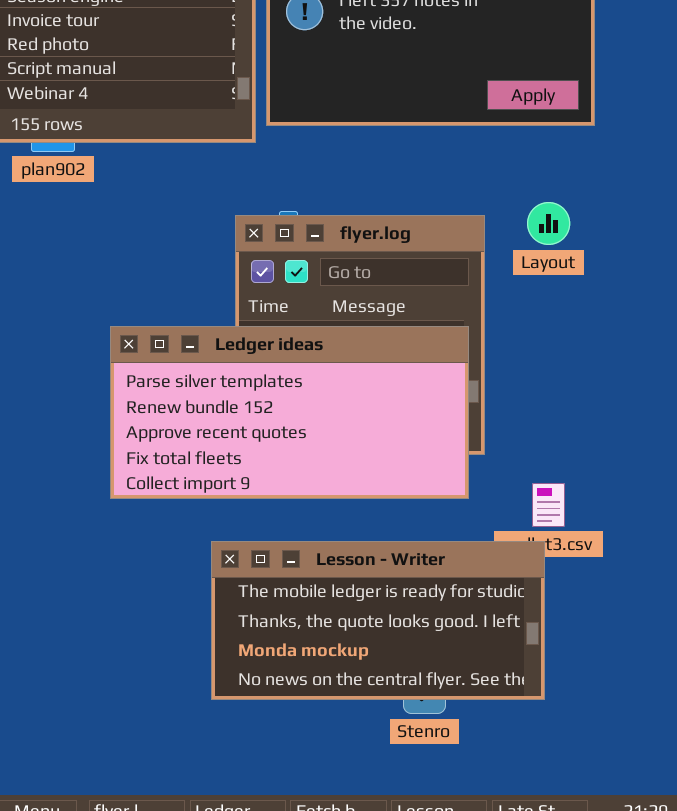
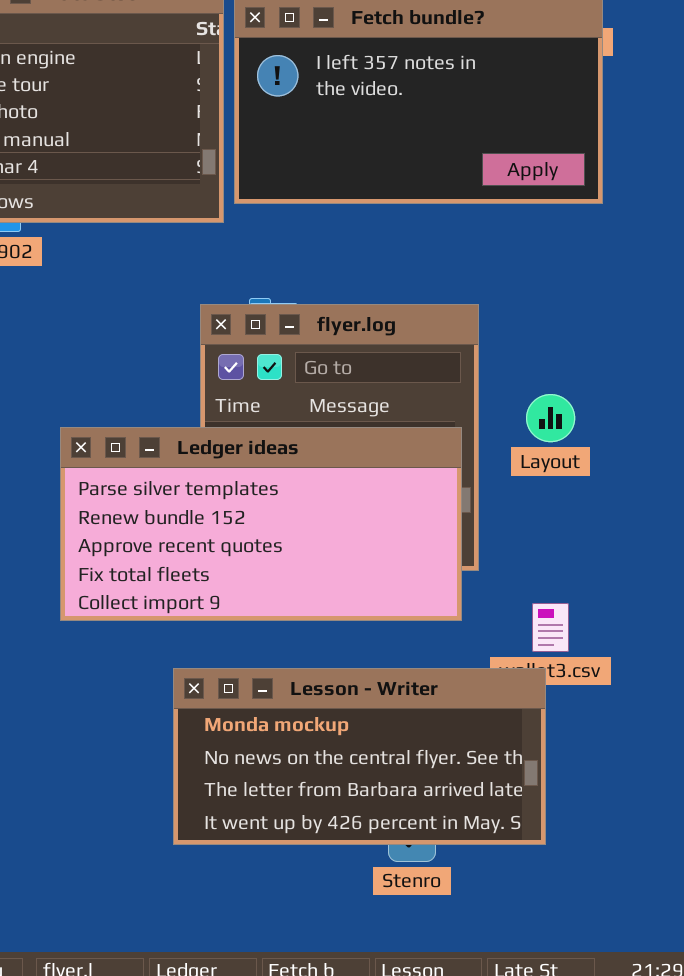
Layout: [527,202,570,245] -> [526,394,575,442], moved
Lesson - Writer: [211,541,545,700] -> [173,668,546,845], scrolled down 2 rows

